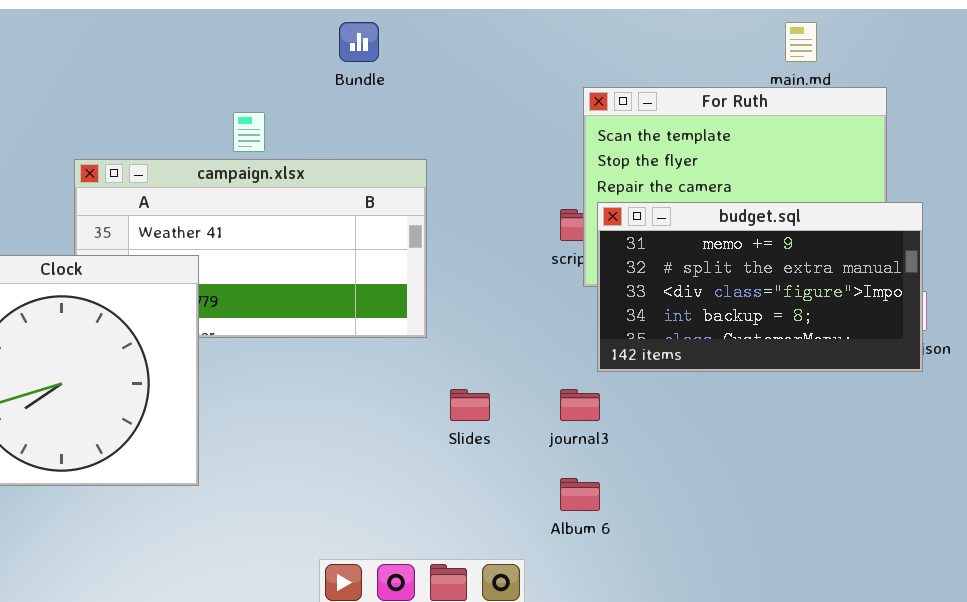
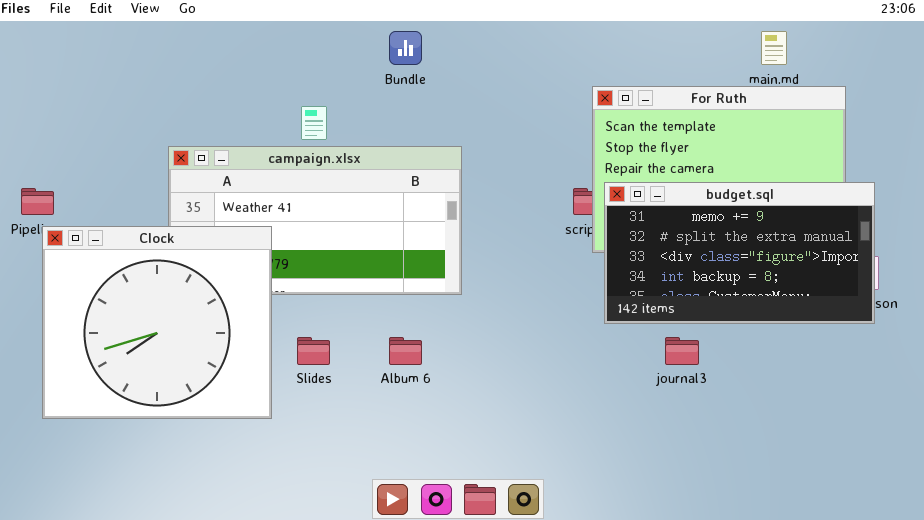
Slides: [450,389,490,421] -> [297,337,330,365], moved
journal3: [560,389,600,421] -> [665,337,699,365], moved
Album 6: [560,478,600,511] -> [389,337,422,365], moved

